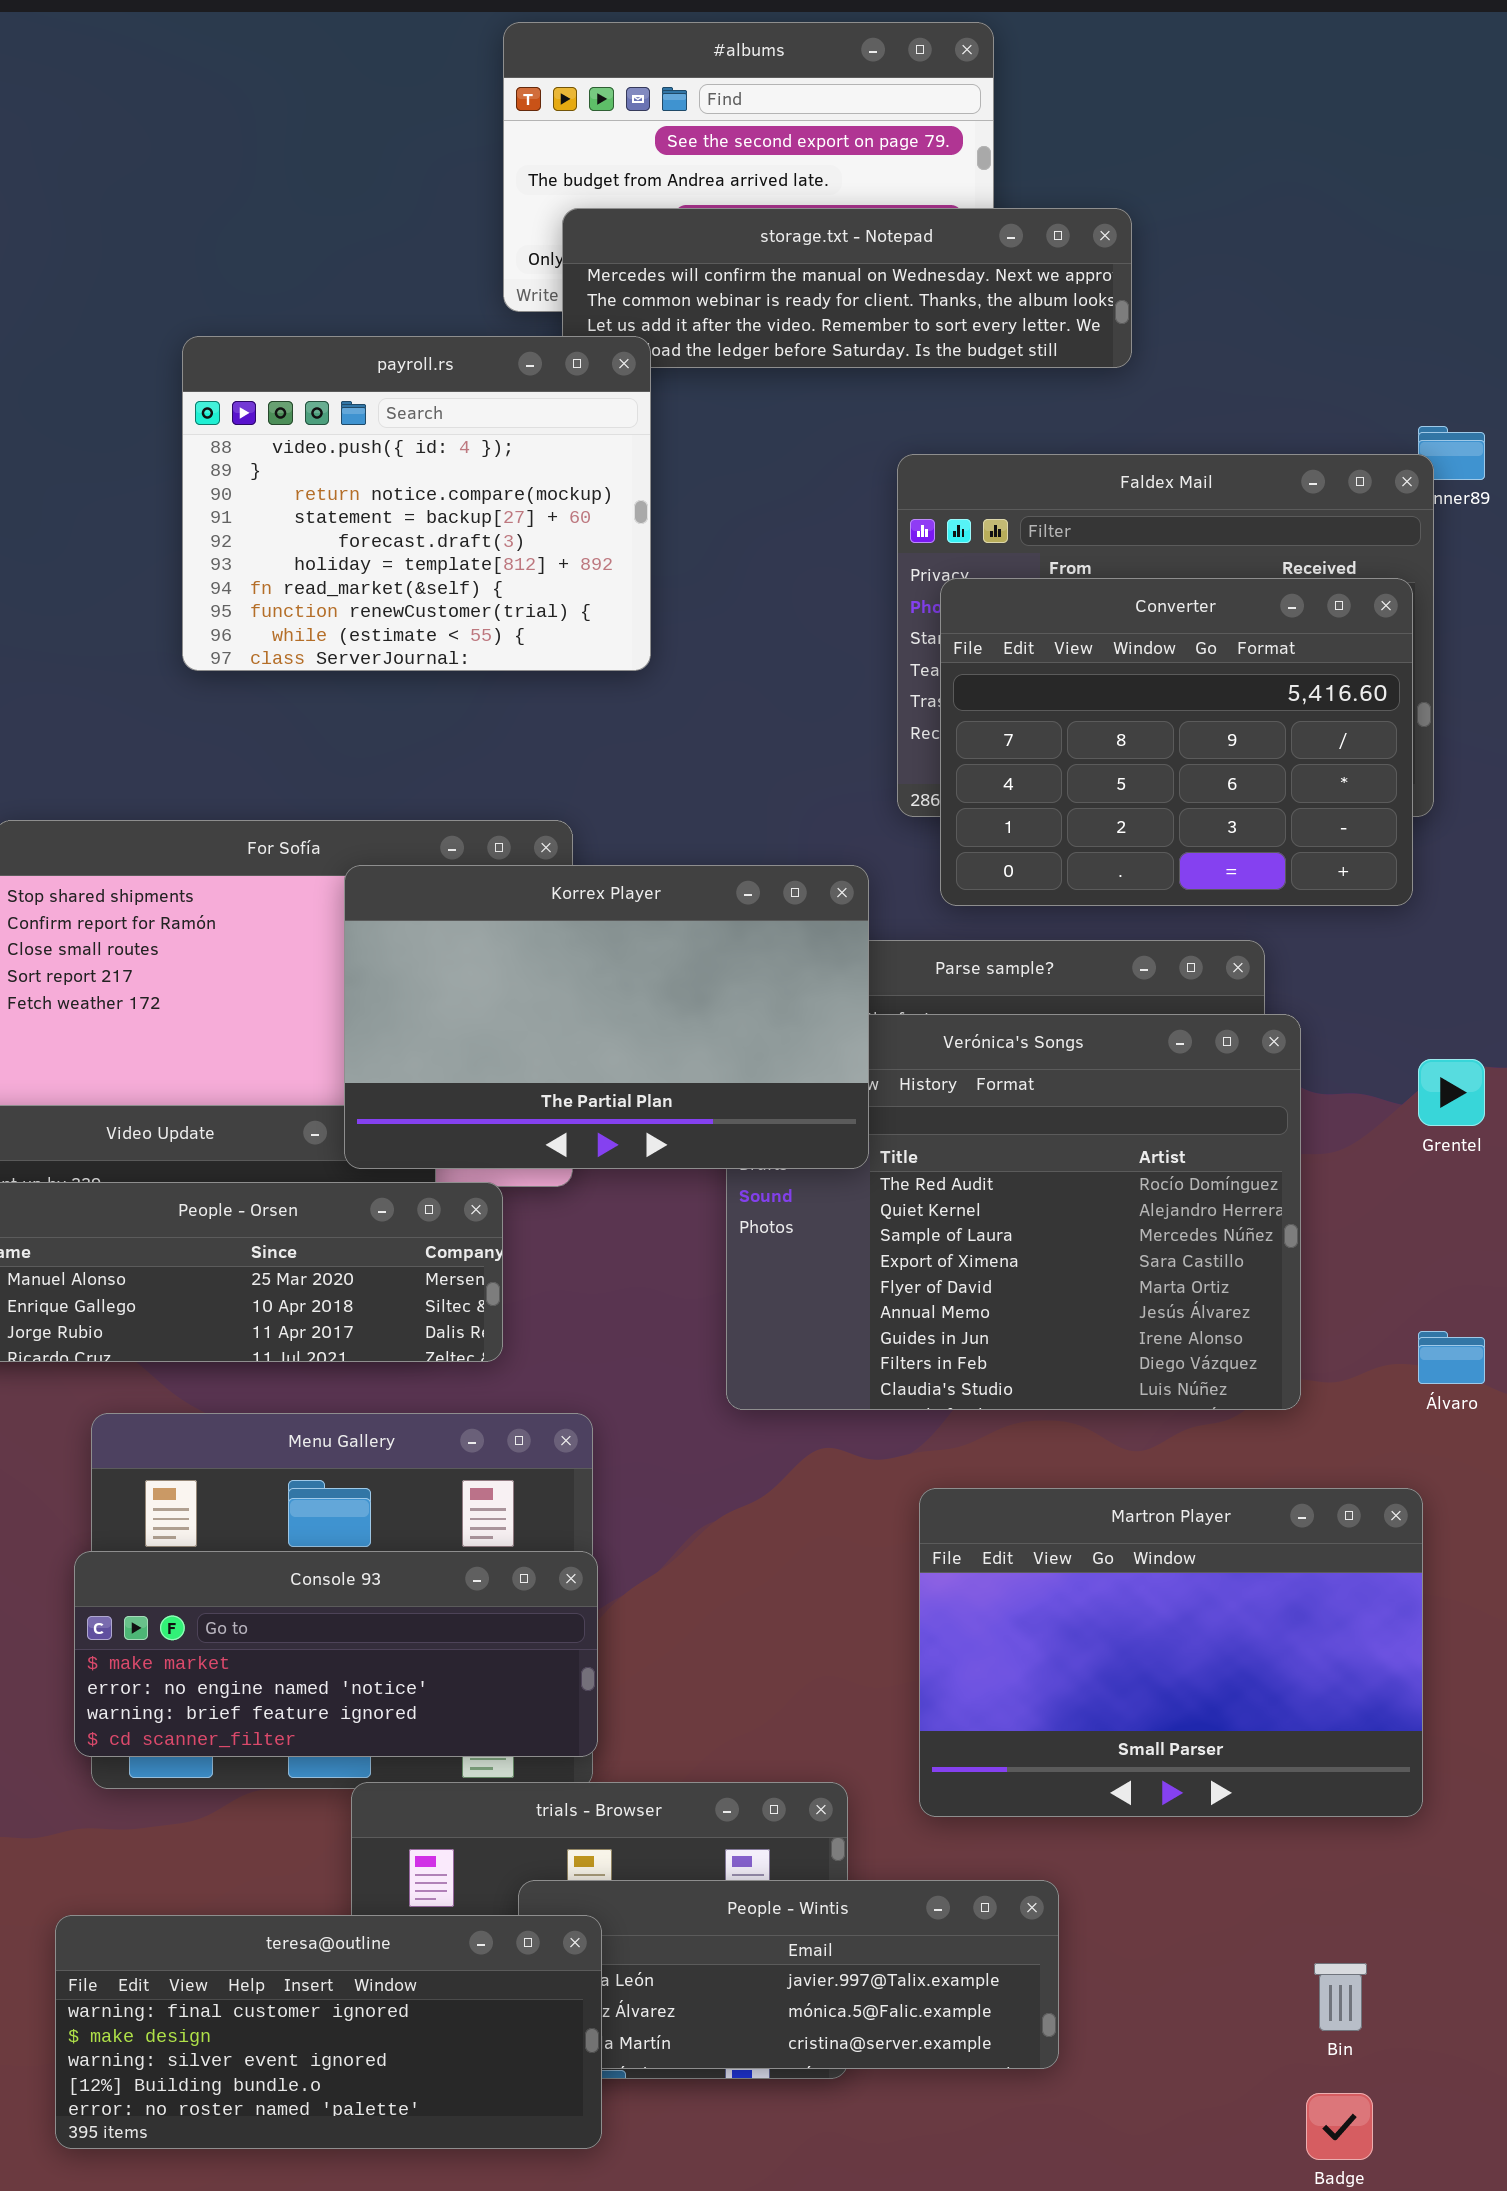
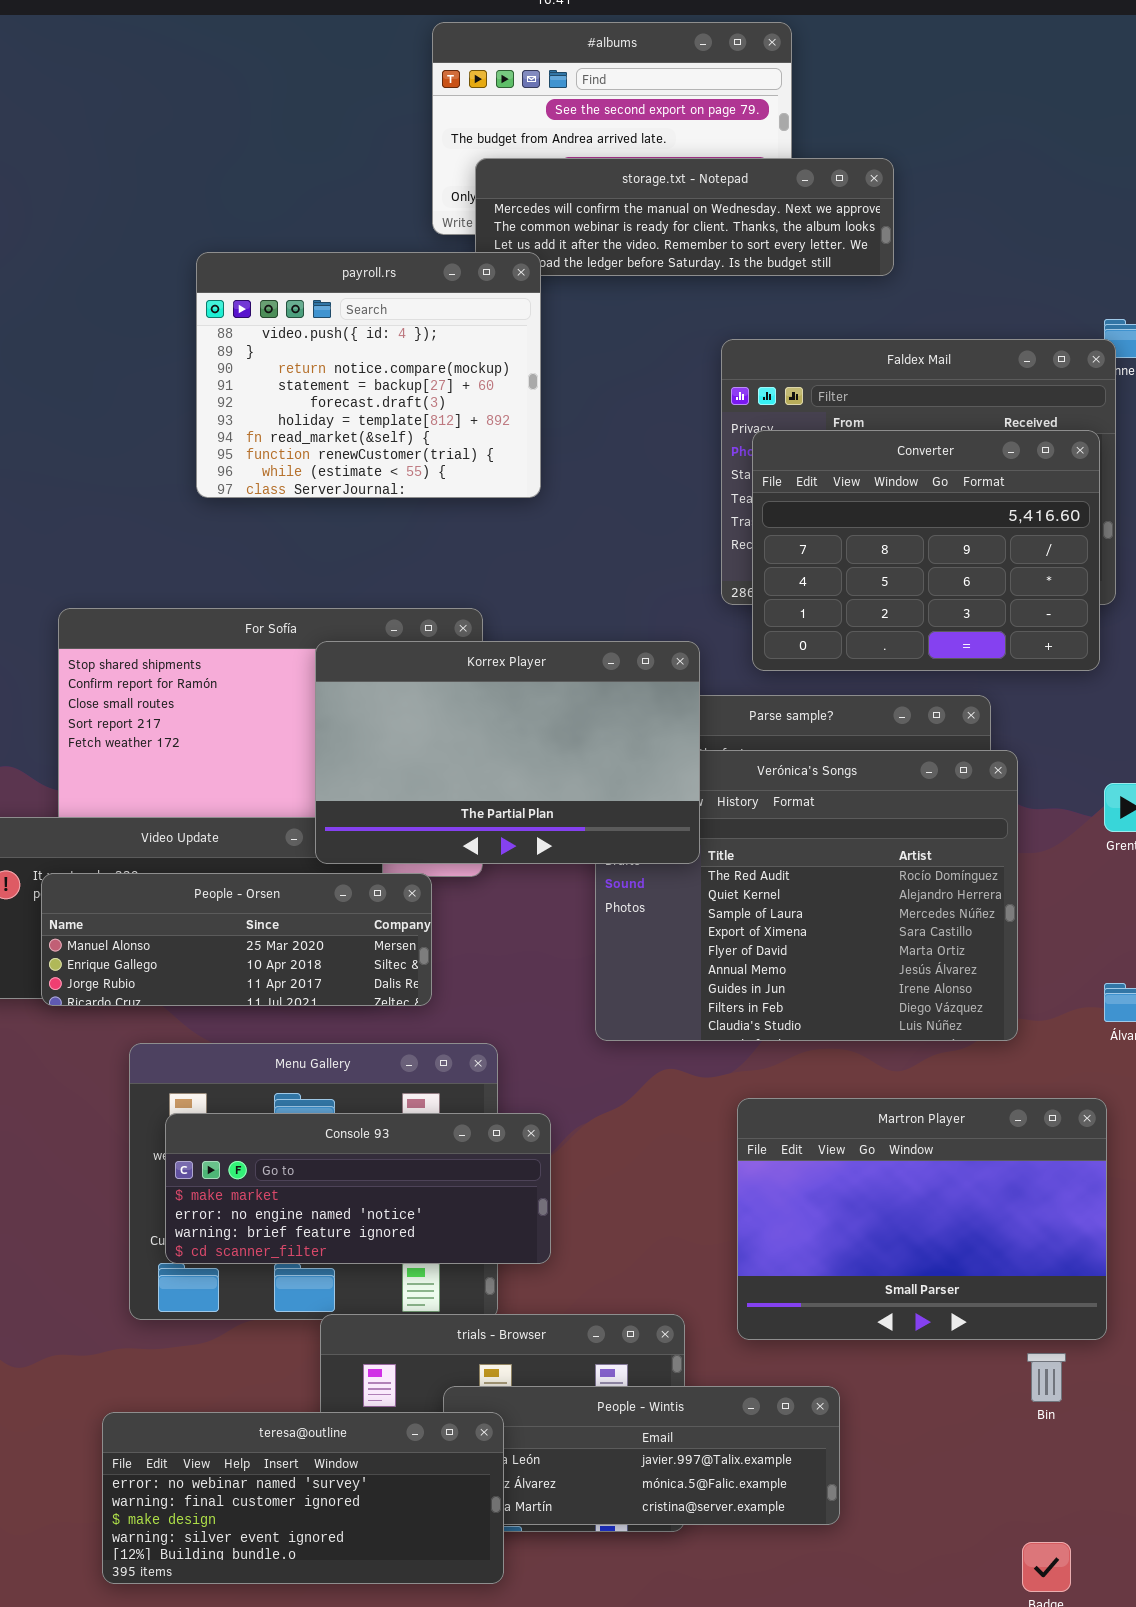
Console 93: [74,1551,598,1757] -> [165,1113,551,1264], moved
teresa@outline: [55,1915,602,2149] -> [102,1412,504,1584], scrolled up 1 row
Bin: [1314,1963,1367,2031] -> [1027,1353,1066,1402], moved

